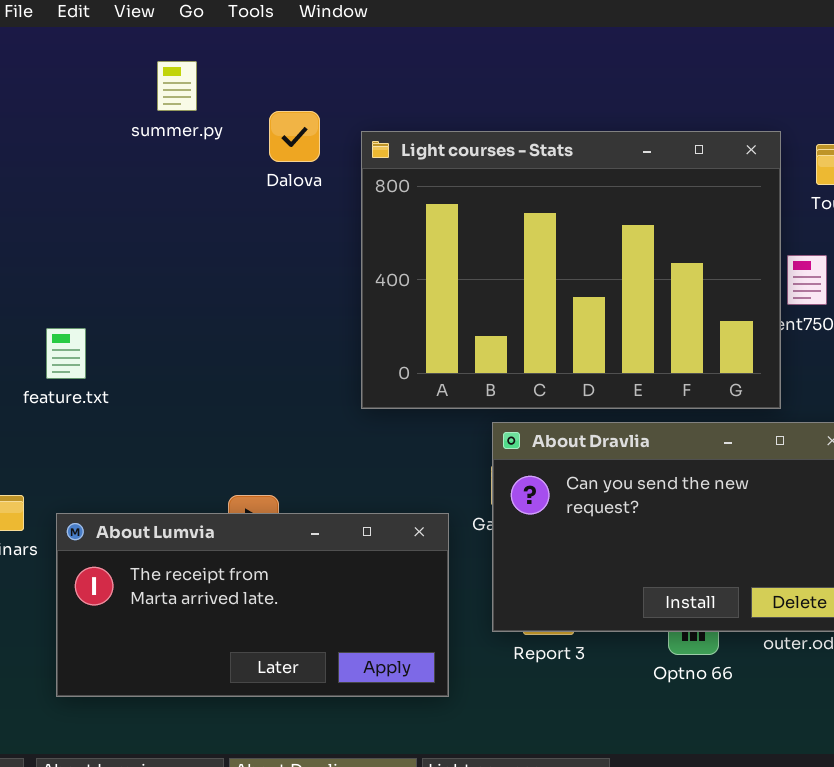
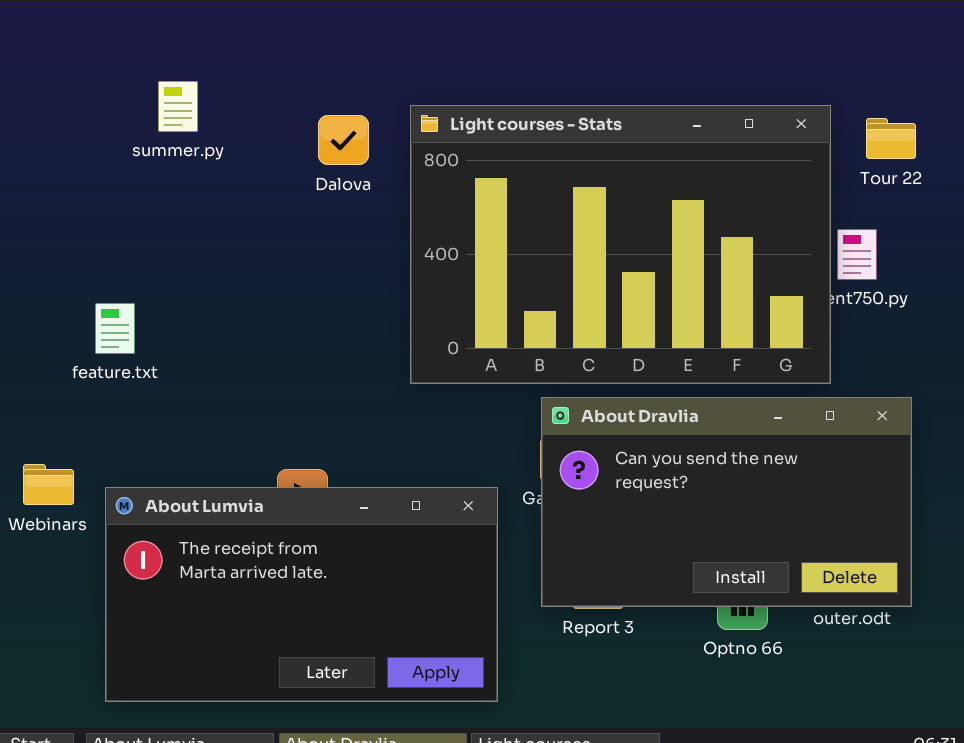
summer.py: [157,61,197,111] -> [158,81,198,132], moved
Dalova: [269,111,320,162] -> [318,115,369,165], moved
About Lumvia: [56,513,449,697] -> [105,487,498,702], resized

